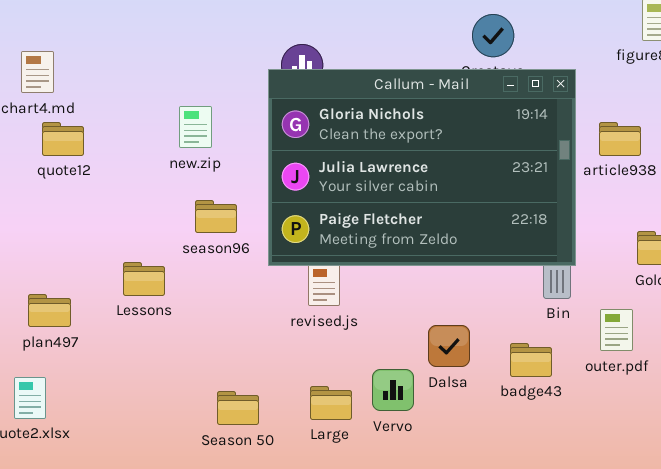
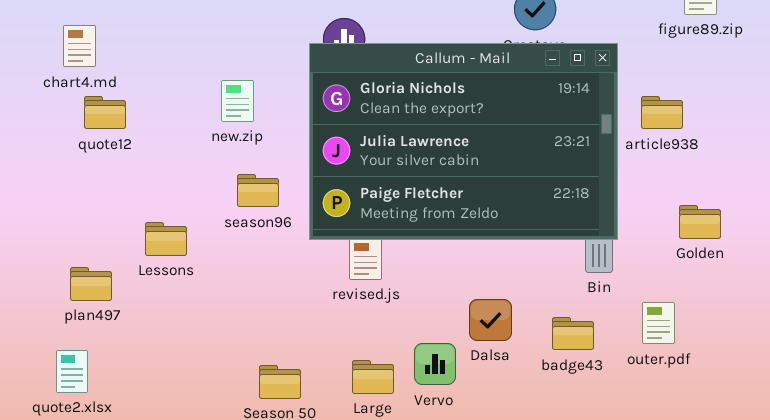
Lessons: [123,262,165,296] -> [145,222,187,256], moved
outer.pdf: [600,309,633,351] -> [642,302,675,344], moved

